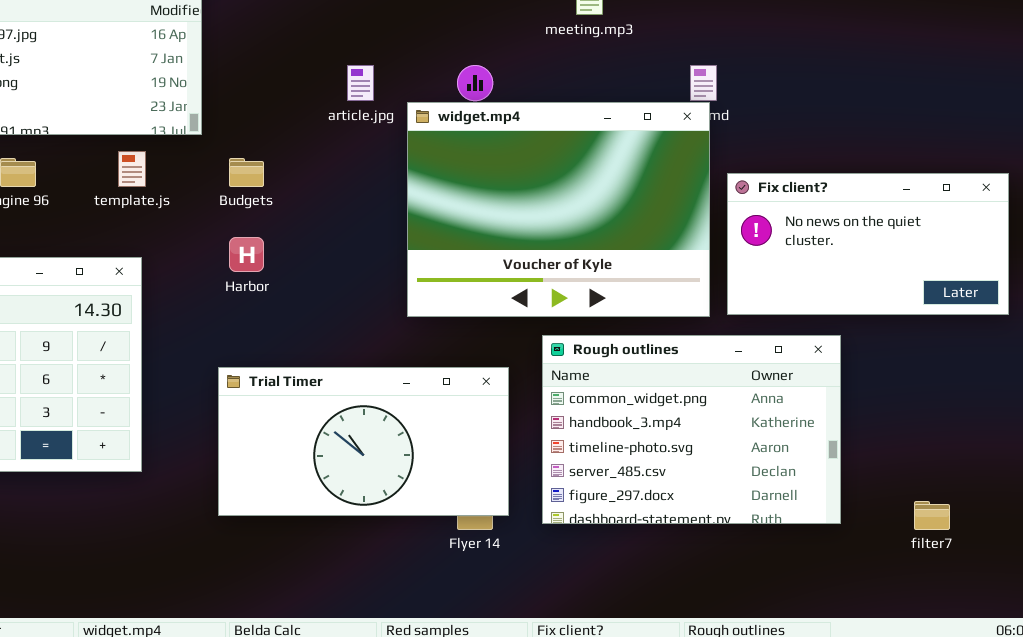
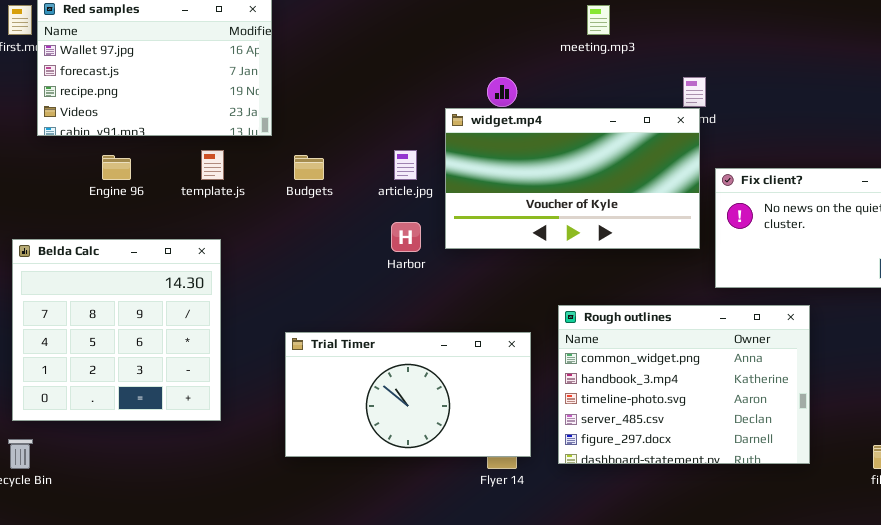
article.jpg: [347,65,374,101] -> [394,150,417,180], moved
widget.mp4: [407,102,710,317] -> [445,108,700,249], resized
Harbor: [229,237,264,272] -> [391,222,421,252], moved

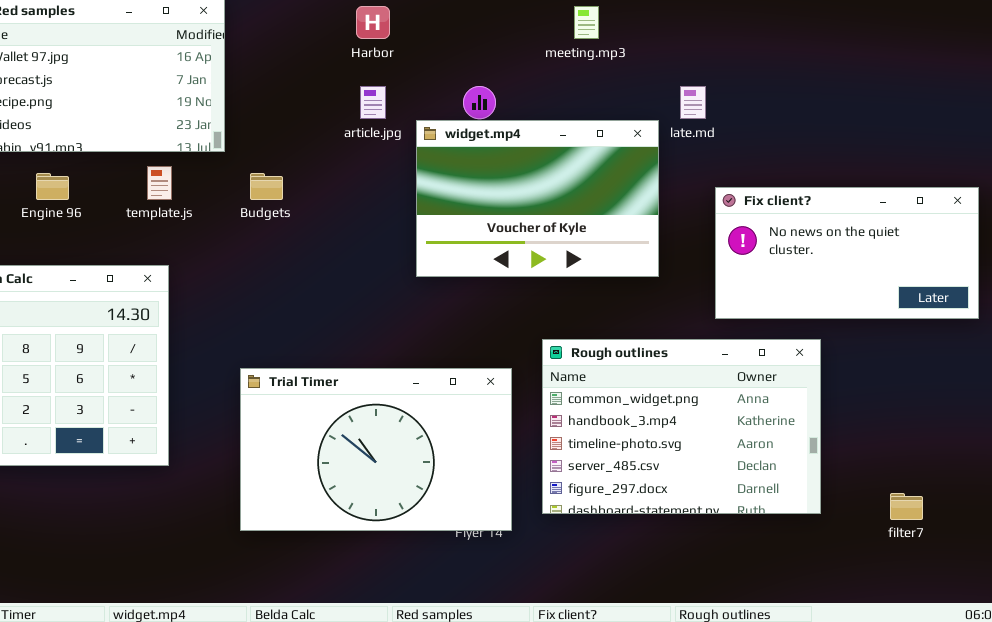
widget.mp4: [445,108,700,249] -> [416,120,659,277], resized
article.jpg: [394,150,417,180] -> [360,86,386,119], moved
Harbor: [391,222,421,252] -> [356,6,390,39], moved
Trial Timer: [285,332,531,457] -> [240,368,512,531], resized

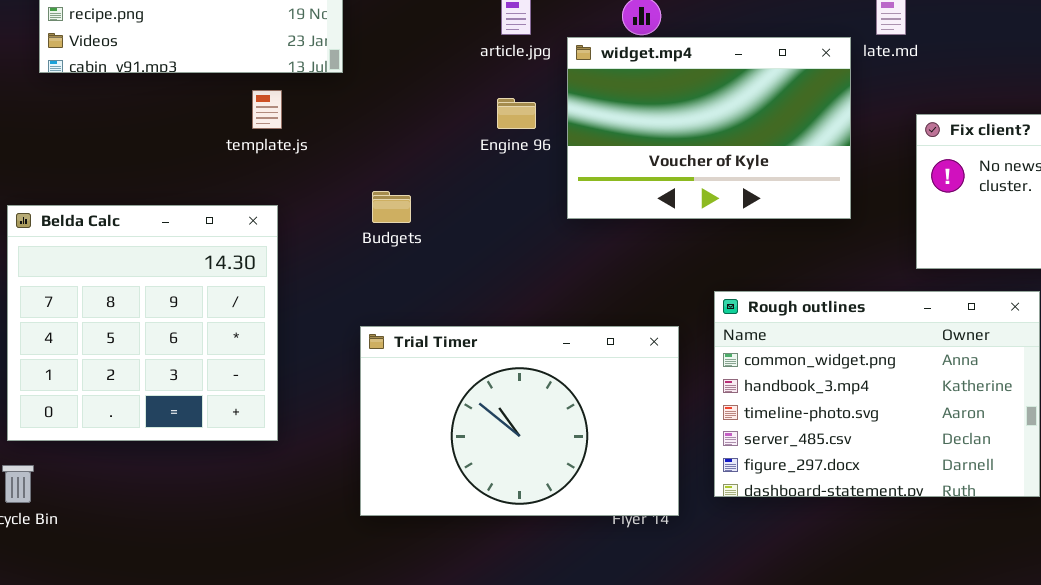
Engine 96: [36,173,69,200] -> [497,98,536,129], moved
Budgets: [250,173,283,200] -> [372,191,411,223], moved

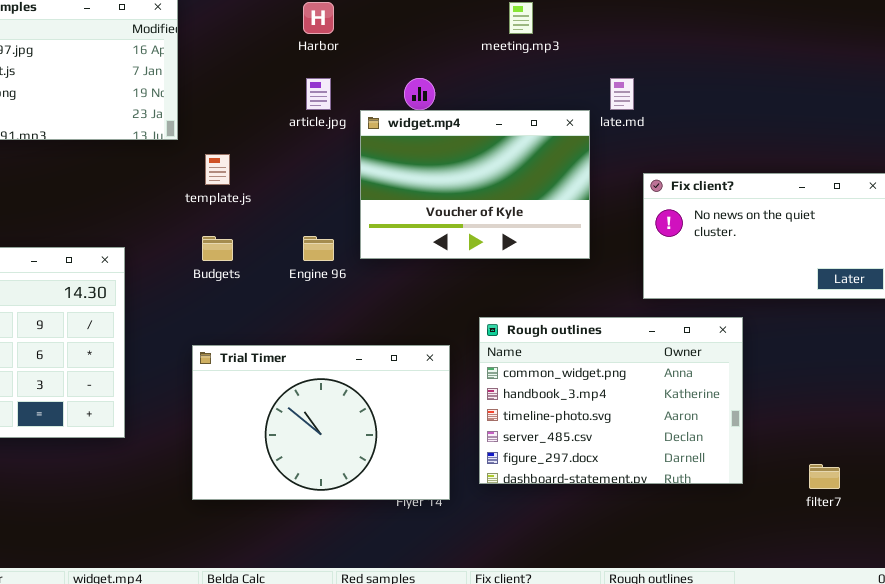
template.js: [252,90,282,129] -> [205,154,230,185], moved
Engine 96: [497,98,536,129] -> [303,236,334,261], moved

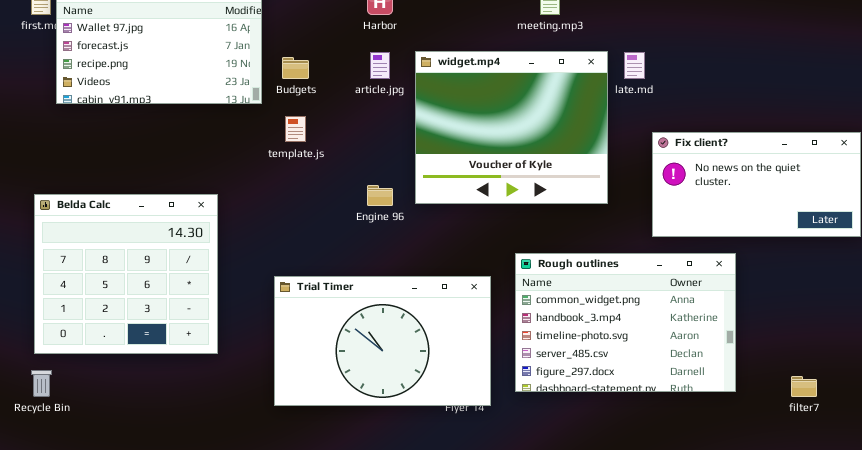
widget.mp4: [360,110,590,259] -> [415,51,608,204], resized
Budgets: [202,236,233,261] -> [282,57,309,79], moved

